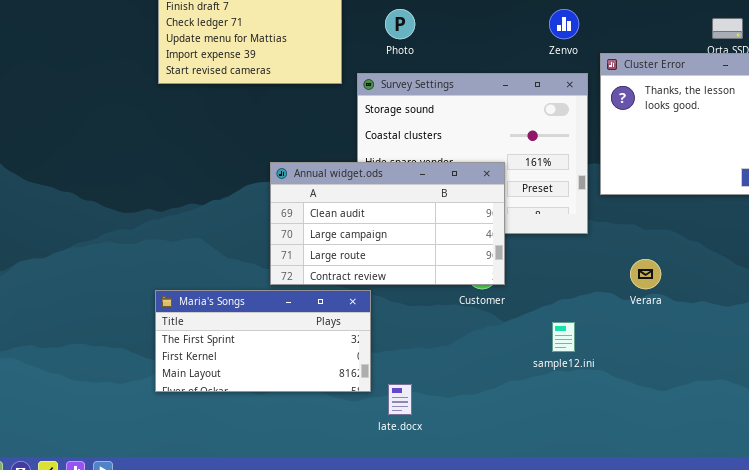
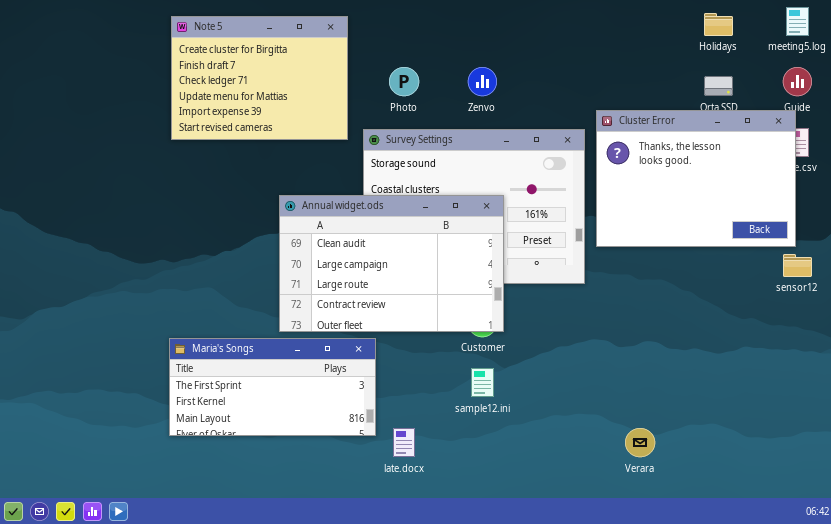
Zenvo: [549,9,579,39] -> [468,67,497,96], moved
Annual widget.ods: [270,162,505,285] -> [279,195,504,332], resized
Verara: [630,259,661,289] -> [625,428,655,457], moved
sample12.ini: [552,322,575,352] -> [471,368,494,397], moved

